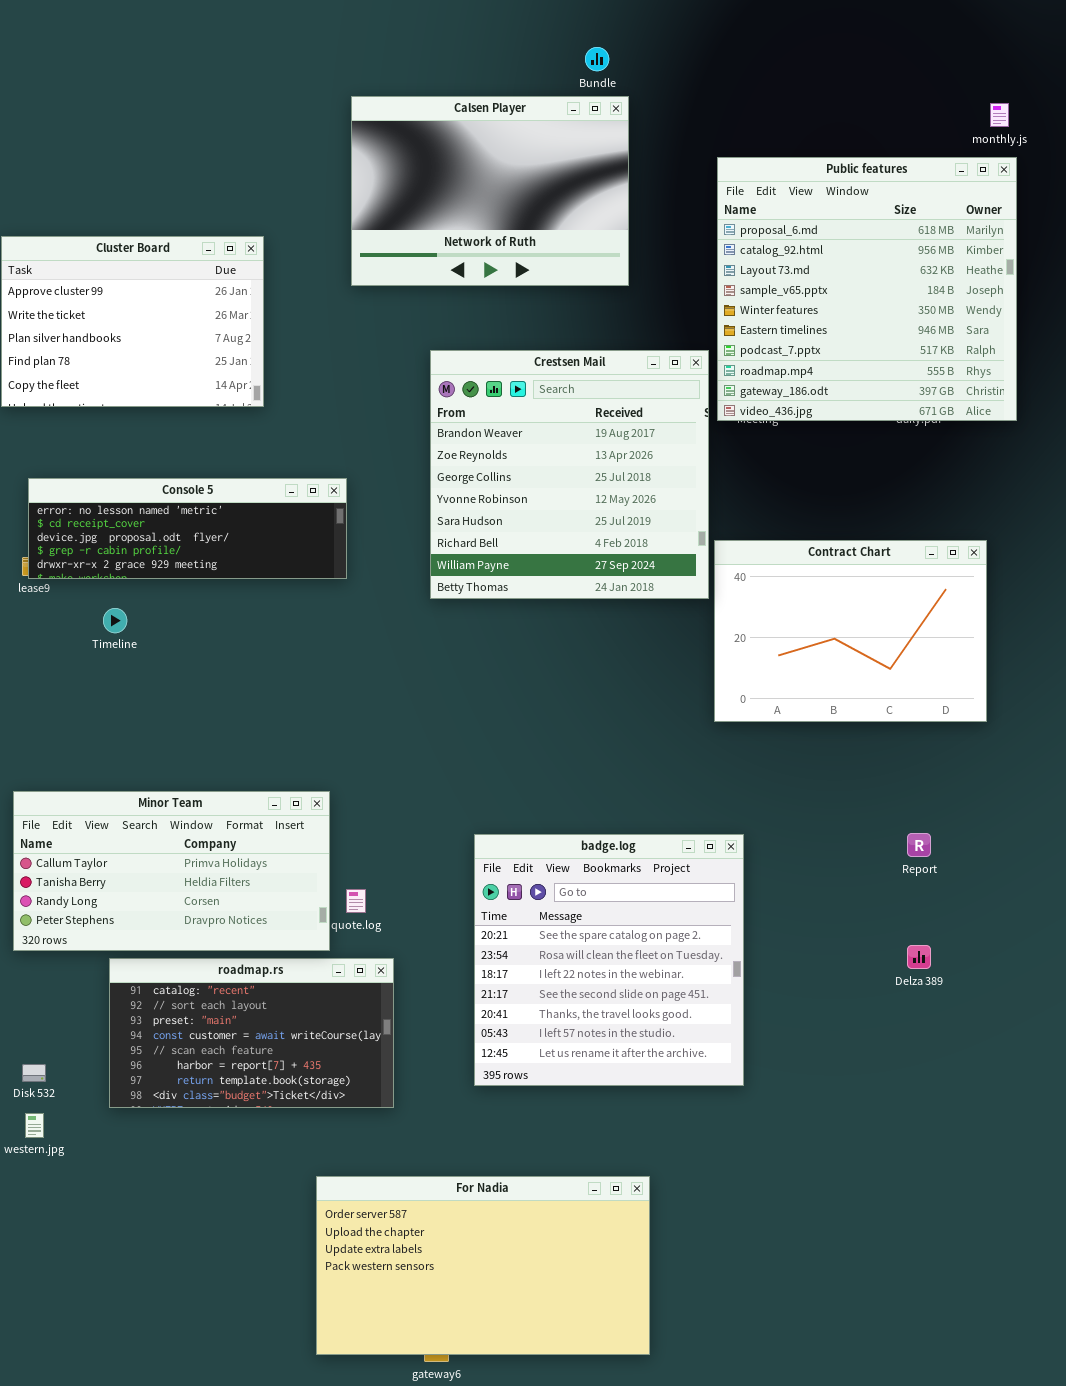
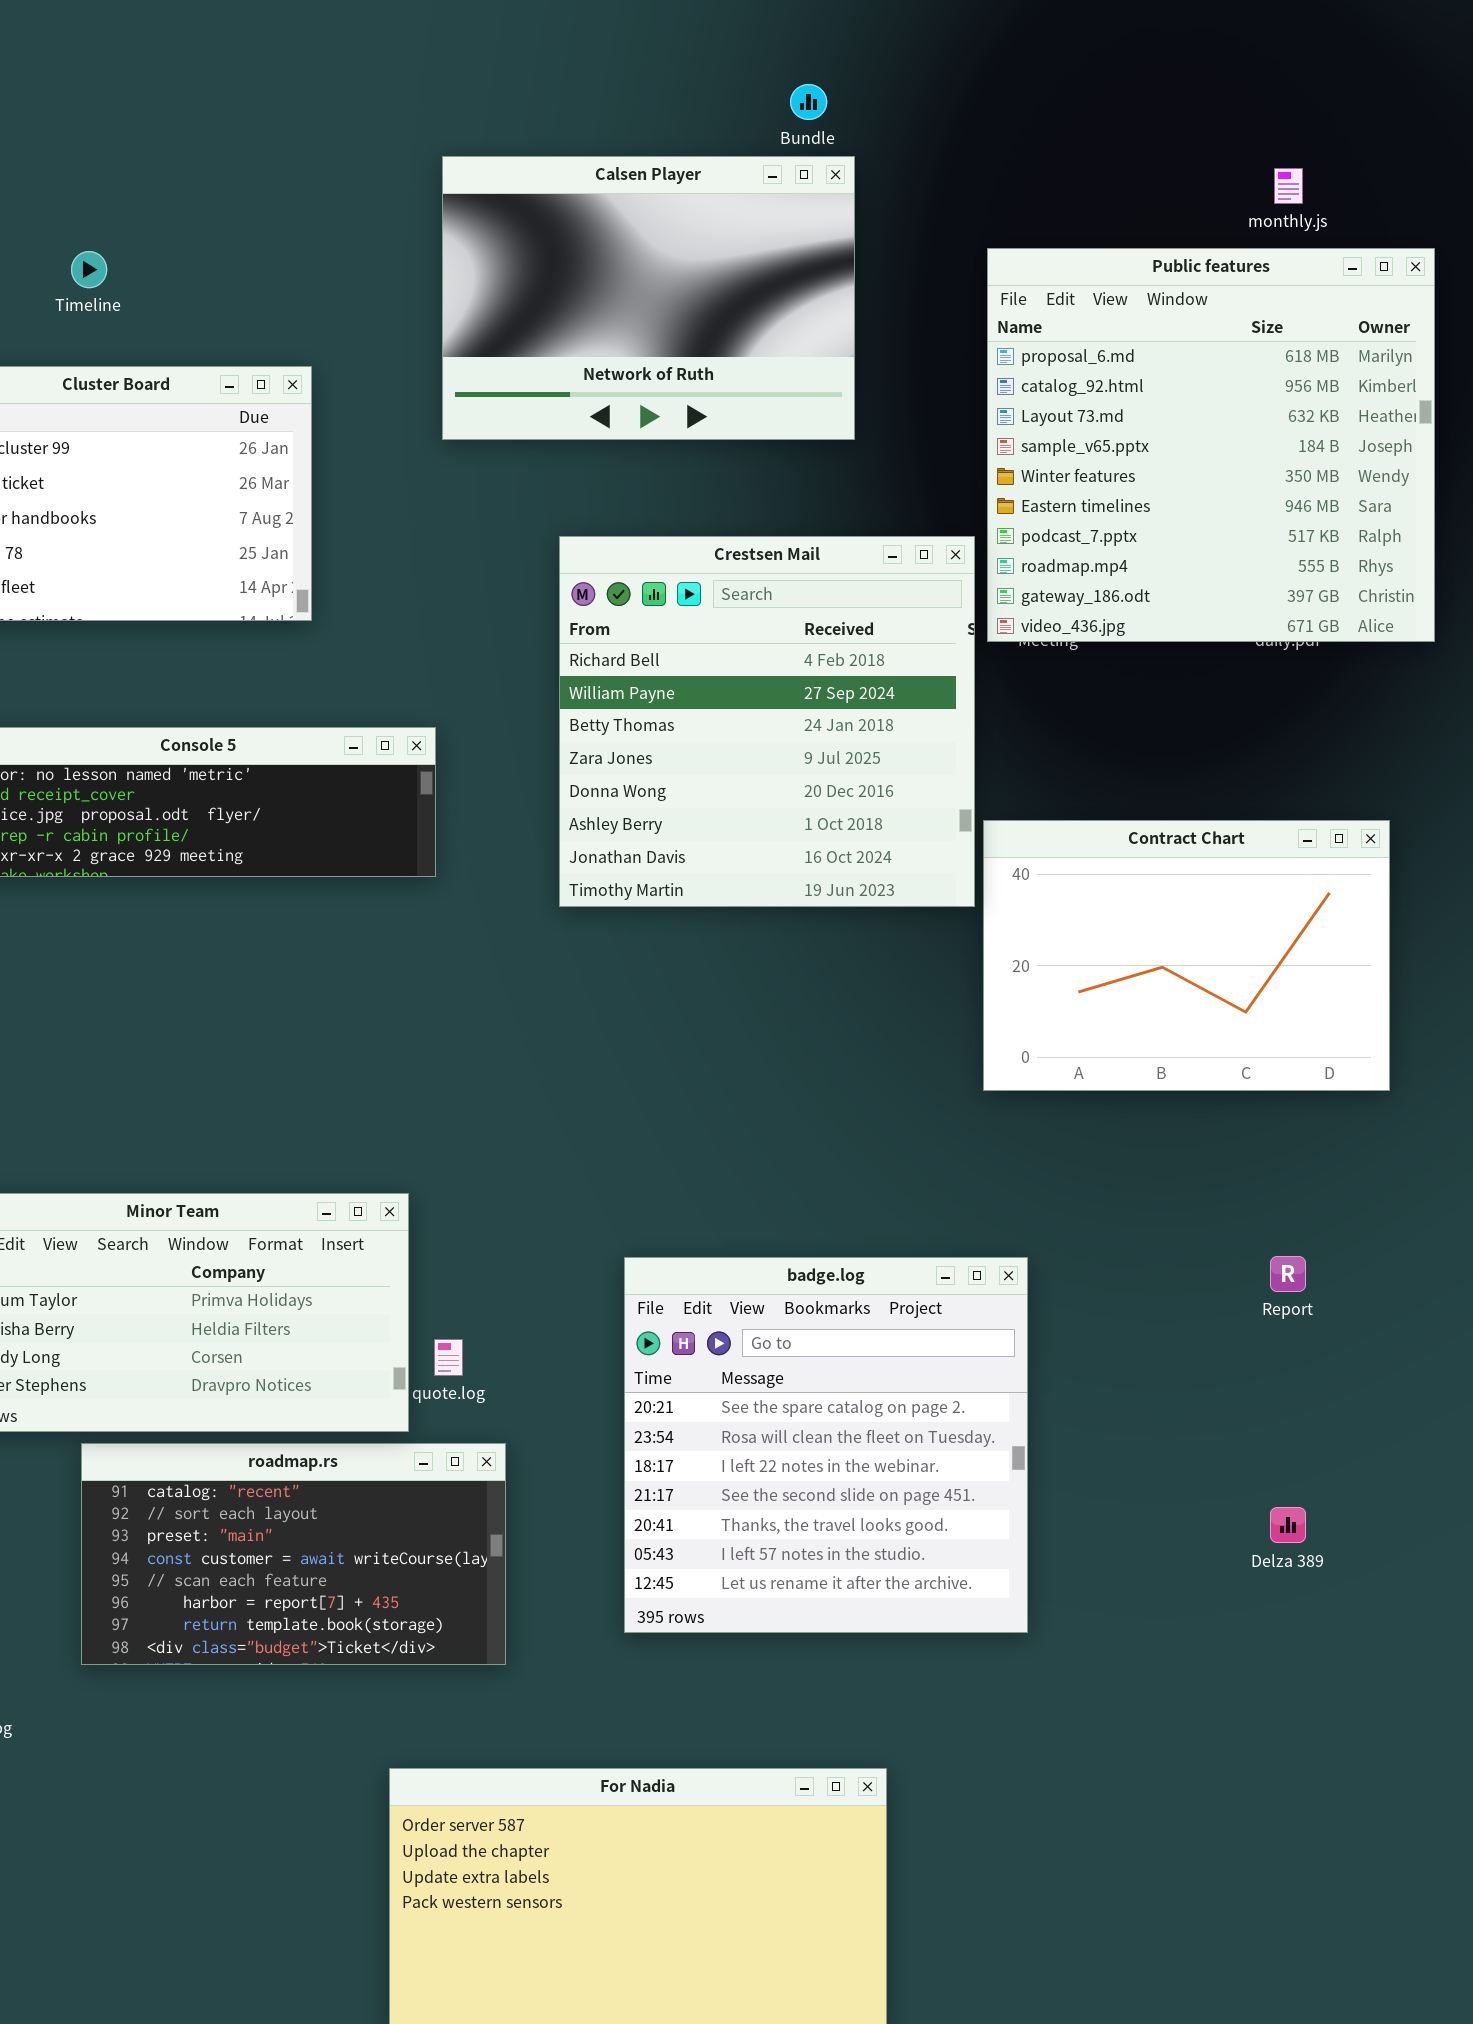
monthly.js: [990,103,1009,127] -> [1274,168,1303,204], moved
Crestsen Mail: [430,350,709,599] -> [559,536,975,907], scrolled down 5 rows
Timeline: [103,608,127,633] -> [71,251,107,288], moved
Delza 389: [907,945,931,969] -> [1270,1507,1306,1543], moved

